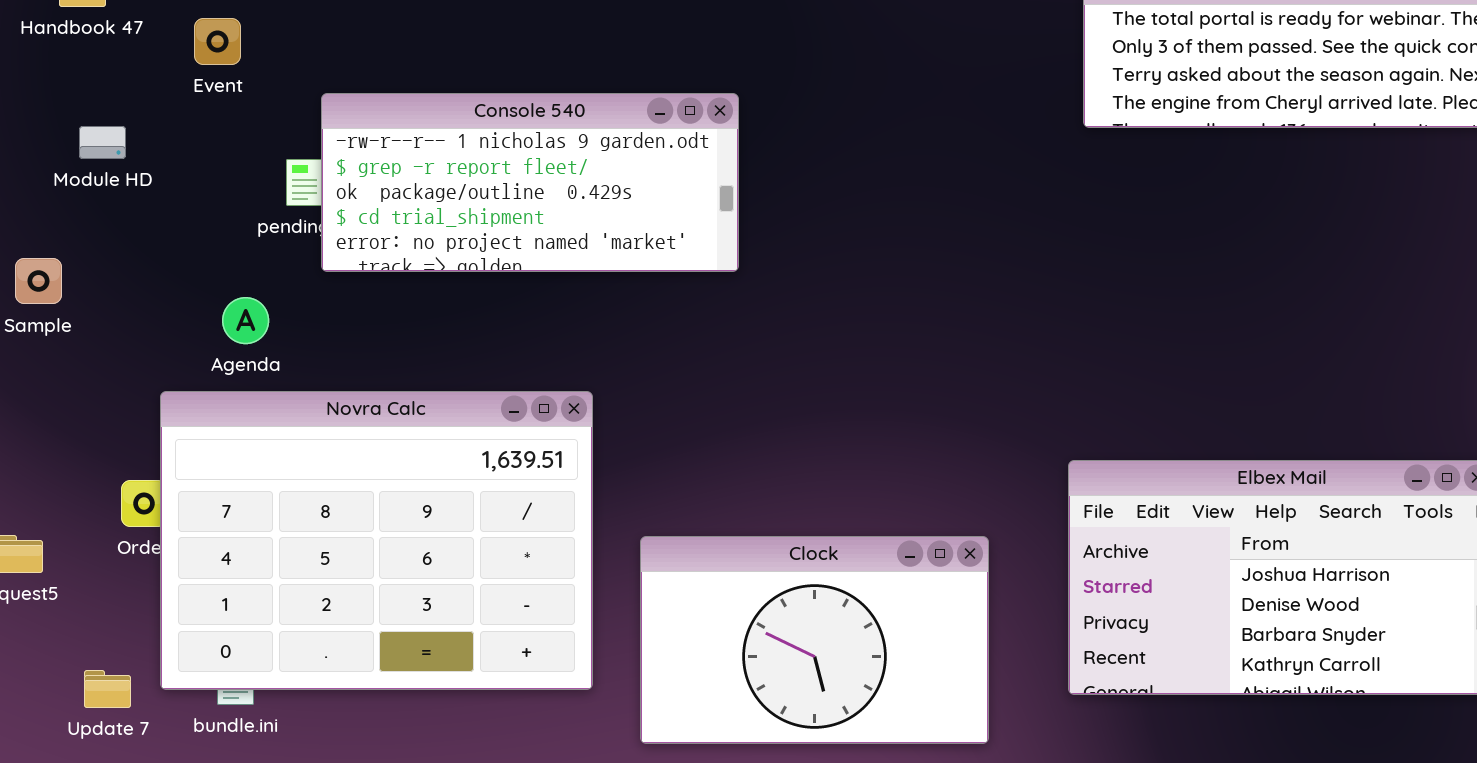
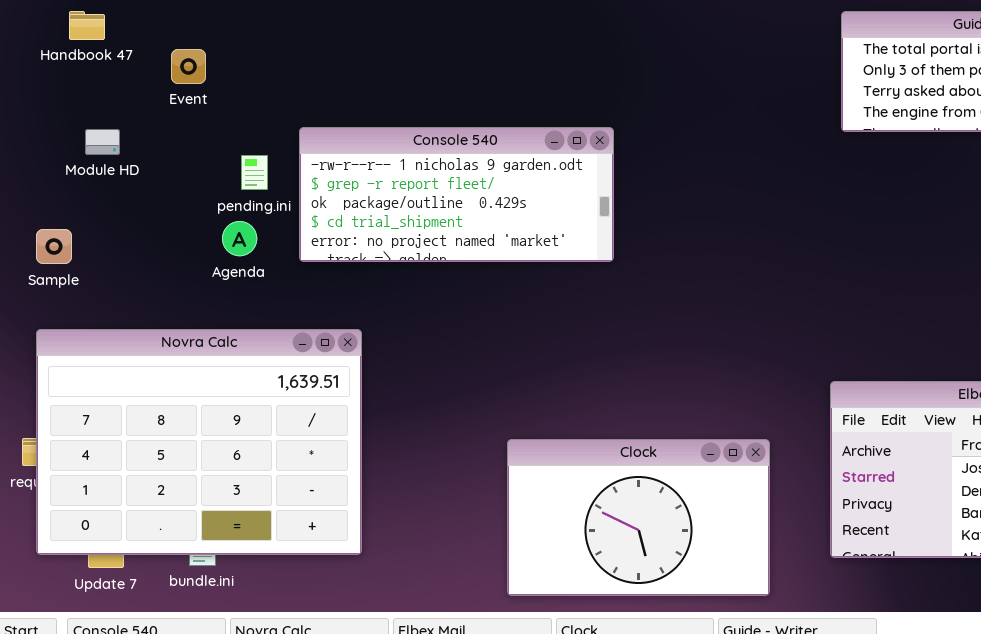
Console 540: [321,93,739,272] -> [299,127,614,262], moved
Agenda: [222,297,269,344] -> [222,221,257,256], moved
Novra Calc: [160,391,593,690] -> [36,329,362,555], moved

